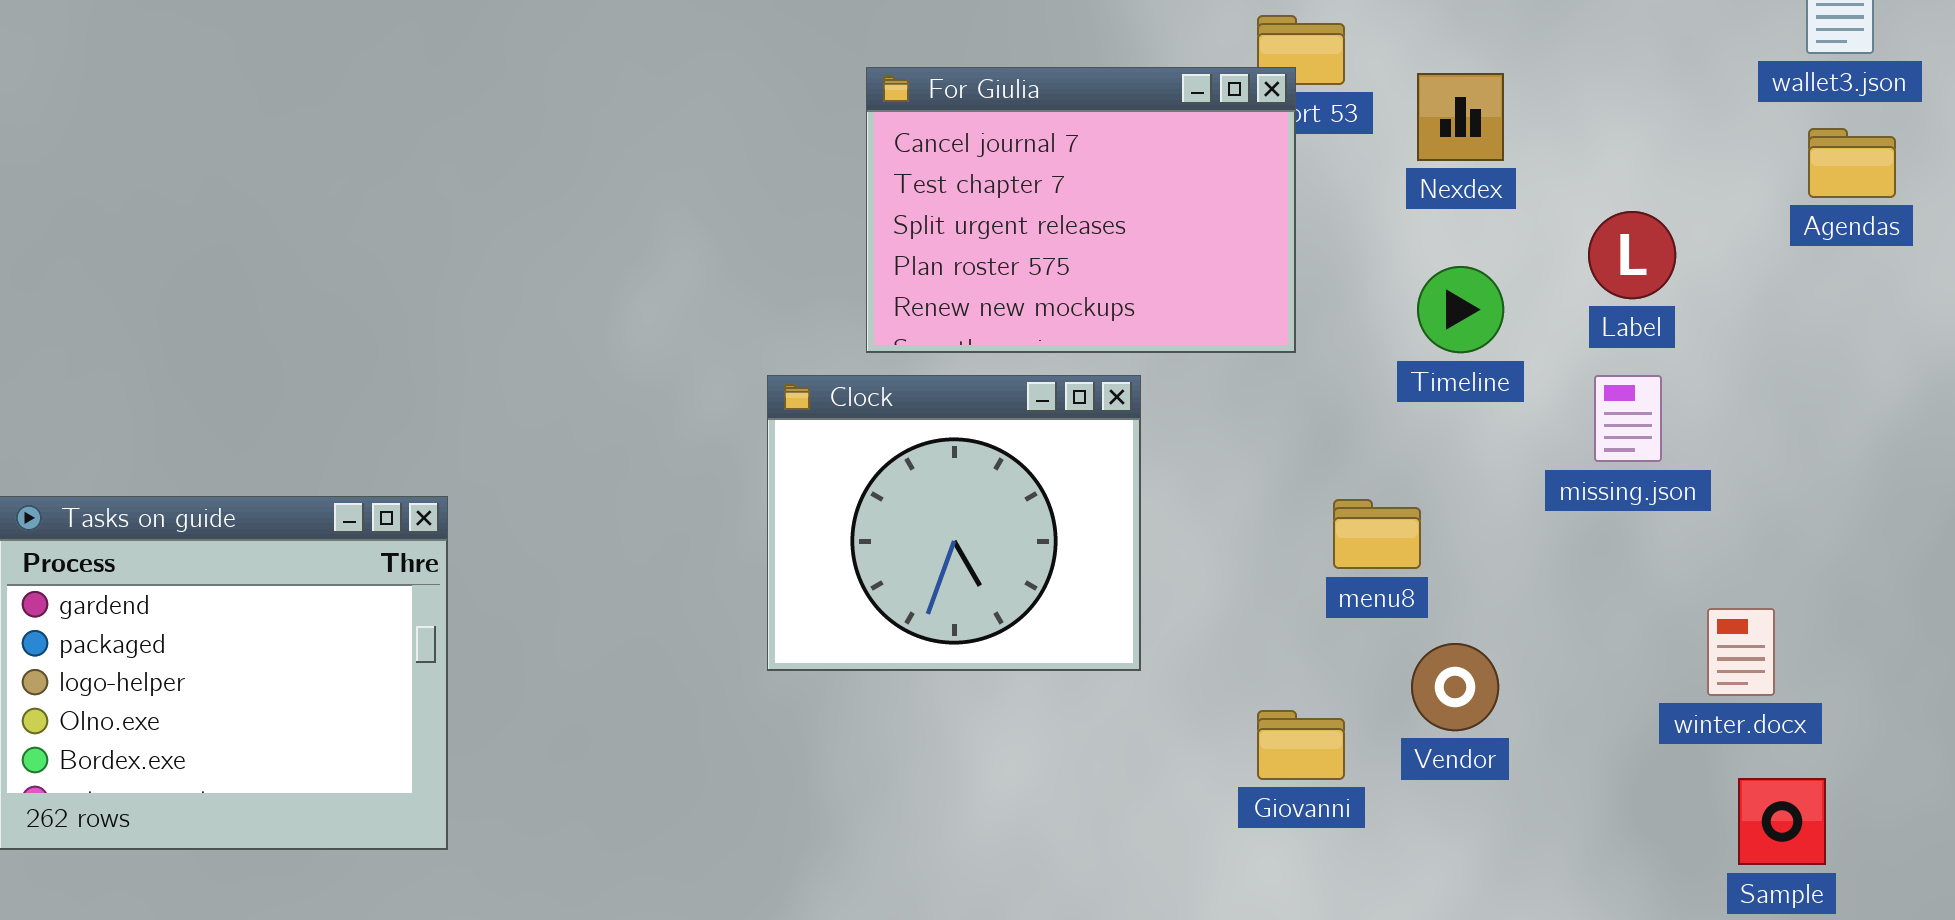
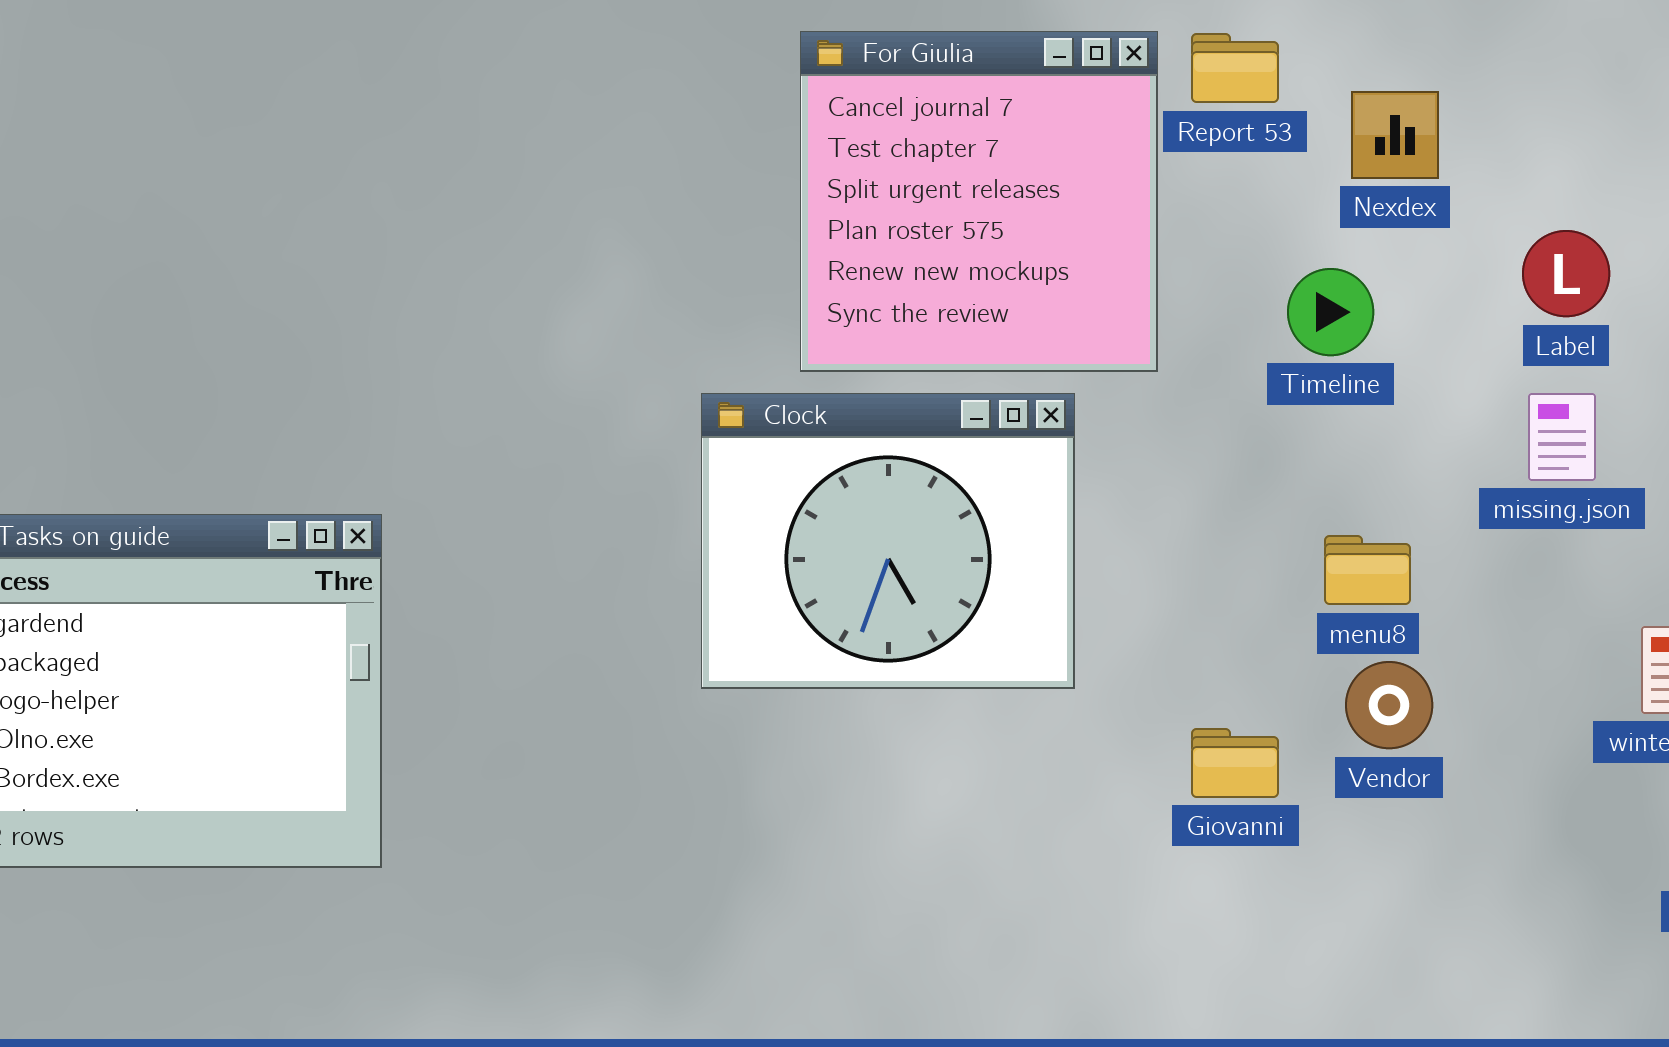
For Giulia: [866,67,1296,353] -> [800,31,1158,372], resized
Timeline: [1417,266,1504,353] -> [1287,268,1374,356], moved
menu8: [1333,499,1421,569] -> [1324,535,1411,605], moved

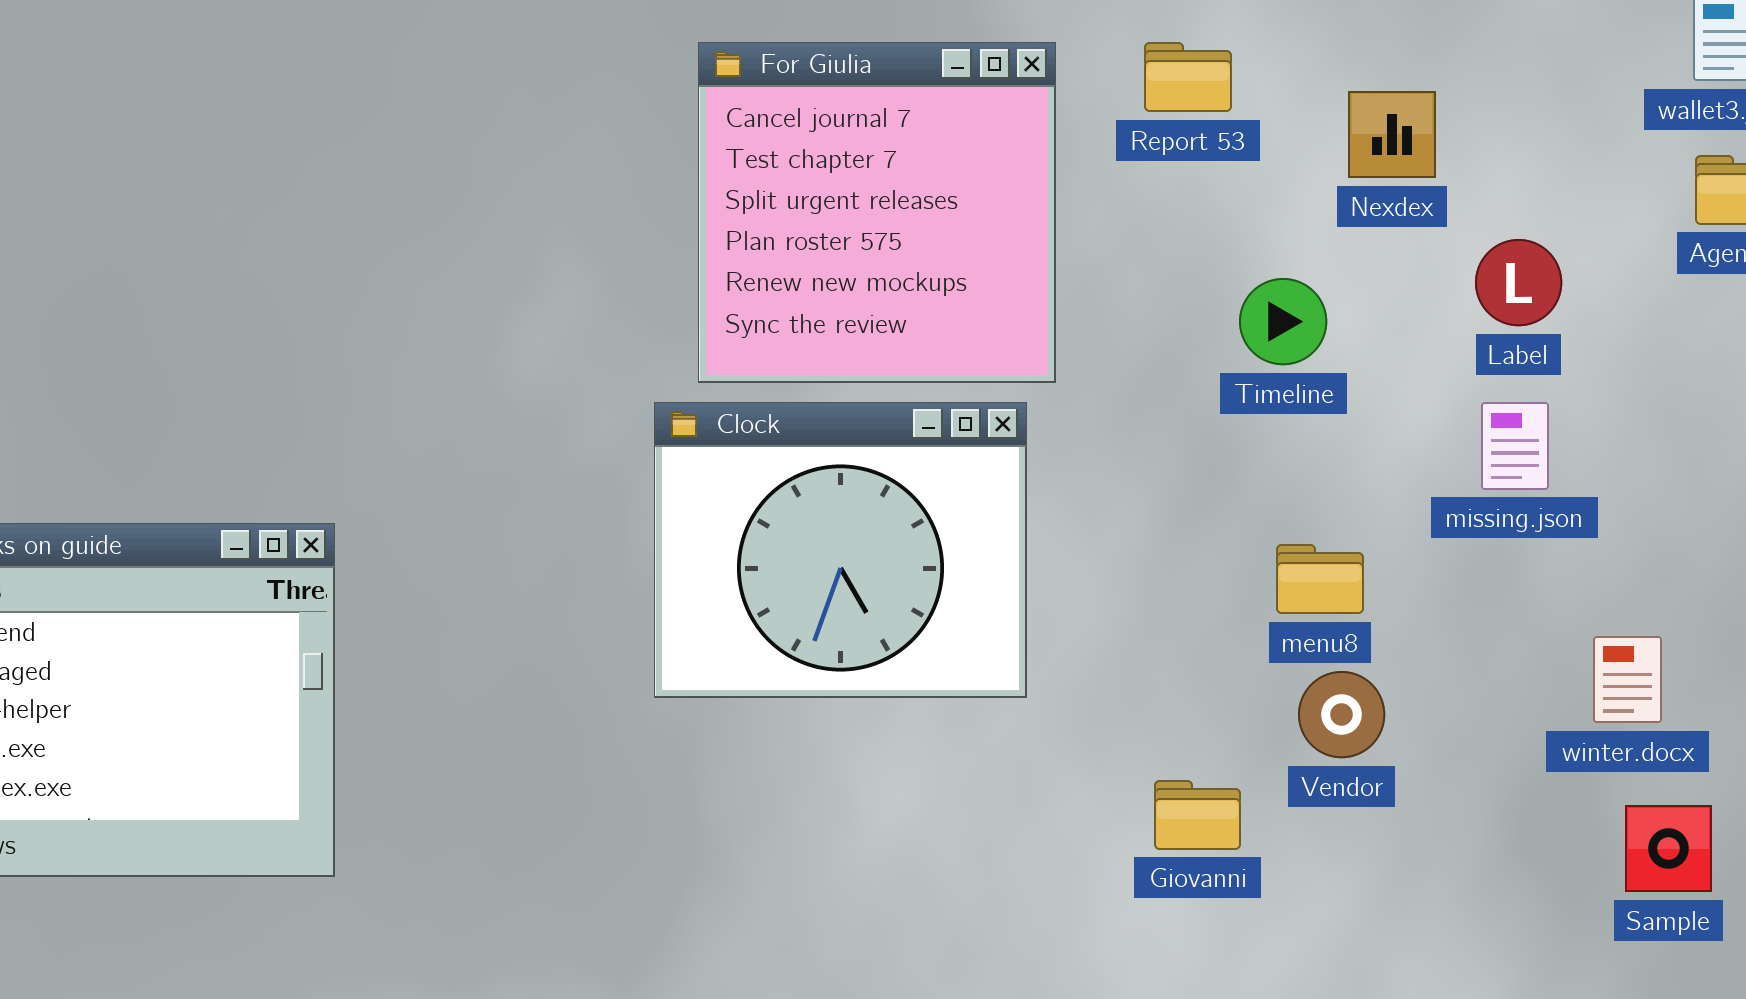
For Giulia: [800,31,1158,372] -> [698,42,1056,383], moved
Nexdex: [1351,91,1439,179] -> [1348,91,1436,178], moved
Giovanni: [1191,728,1279,798] -> [1154,780,1241,850], moved

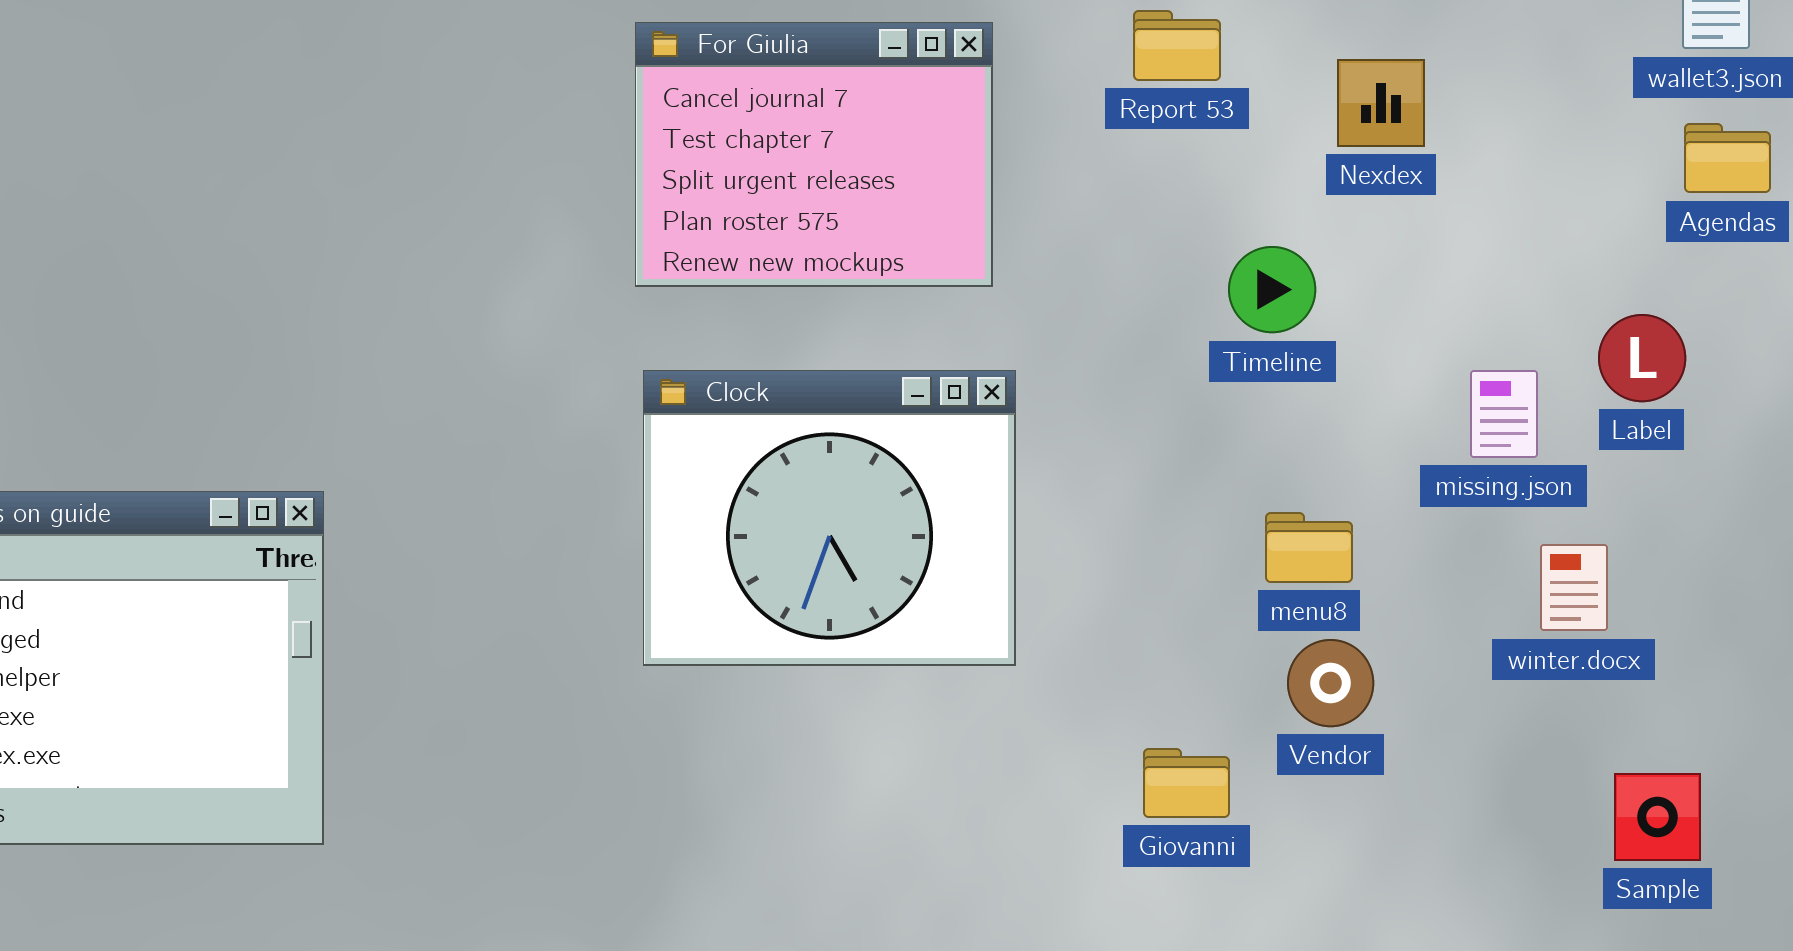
For Giulia: [698,42,1056,383] -> [635,22,993,287], moved, resized
Label: [1475,239,1562,326] -> [1598,314,1686,402], moved
winter.docx: [1593,636,1662,723] -> [1540,544,1608,631], moved

